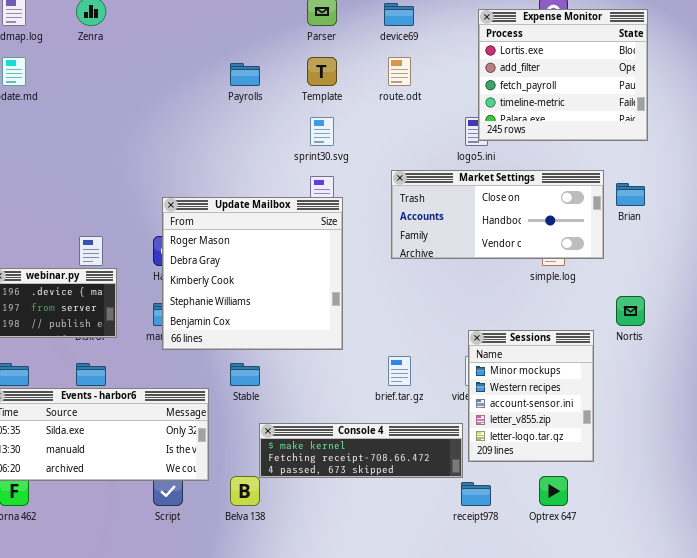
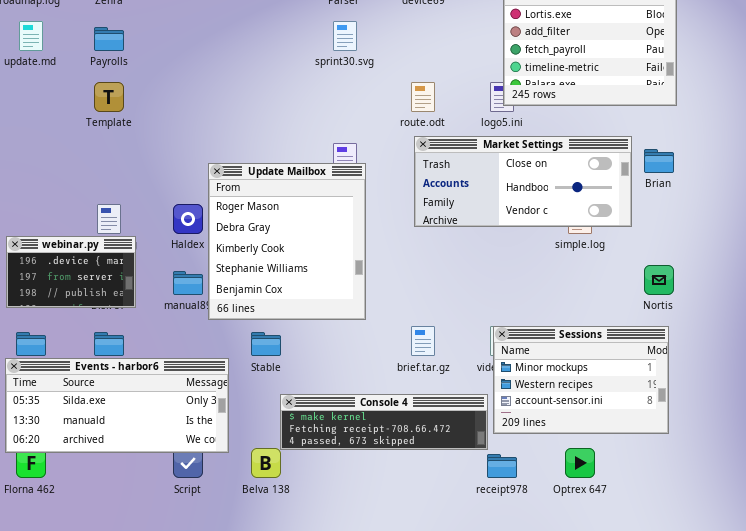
Template: [307,57,337,86] -> [94,82,124,112], moved
route.odt: [388,57,411,86] -> [411,82,435,112], moved
Payrolls: [230,63,260,86] -> [94,27,124,51], moved
sprint30.svg: [310,117,334,146] -> [333,21,357,51], moved
Update Mailbox: [162,197,343,350] -> [208,163,366,320], resized
Sessions: [468,330,594,462] -> [493,326,669,434], resized

